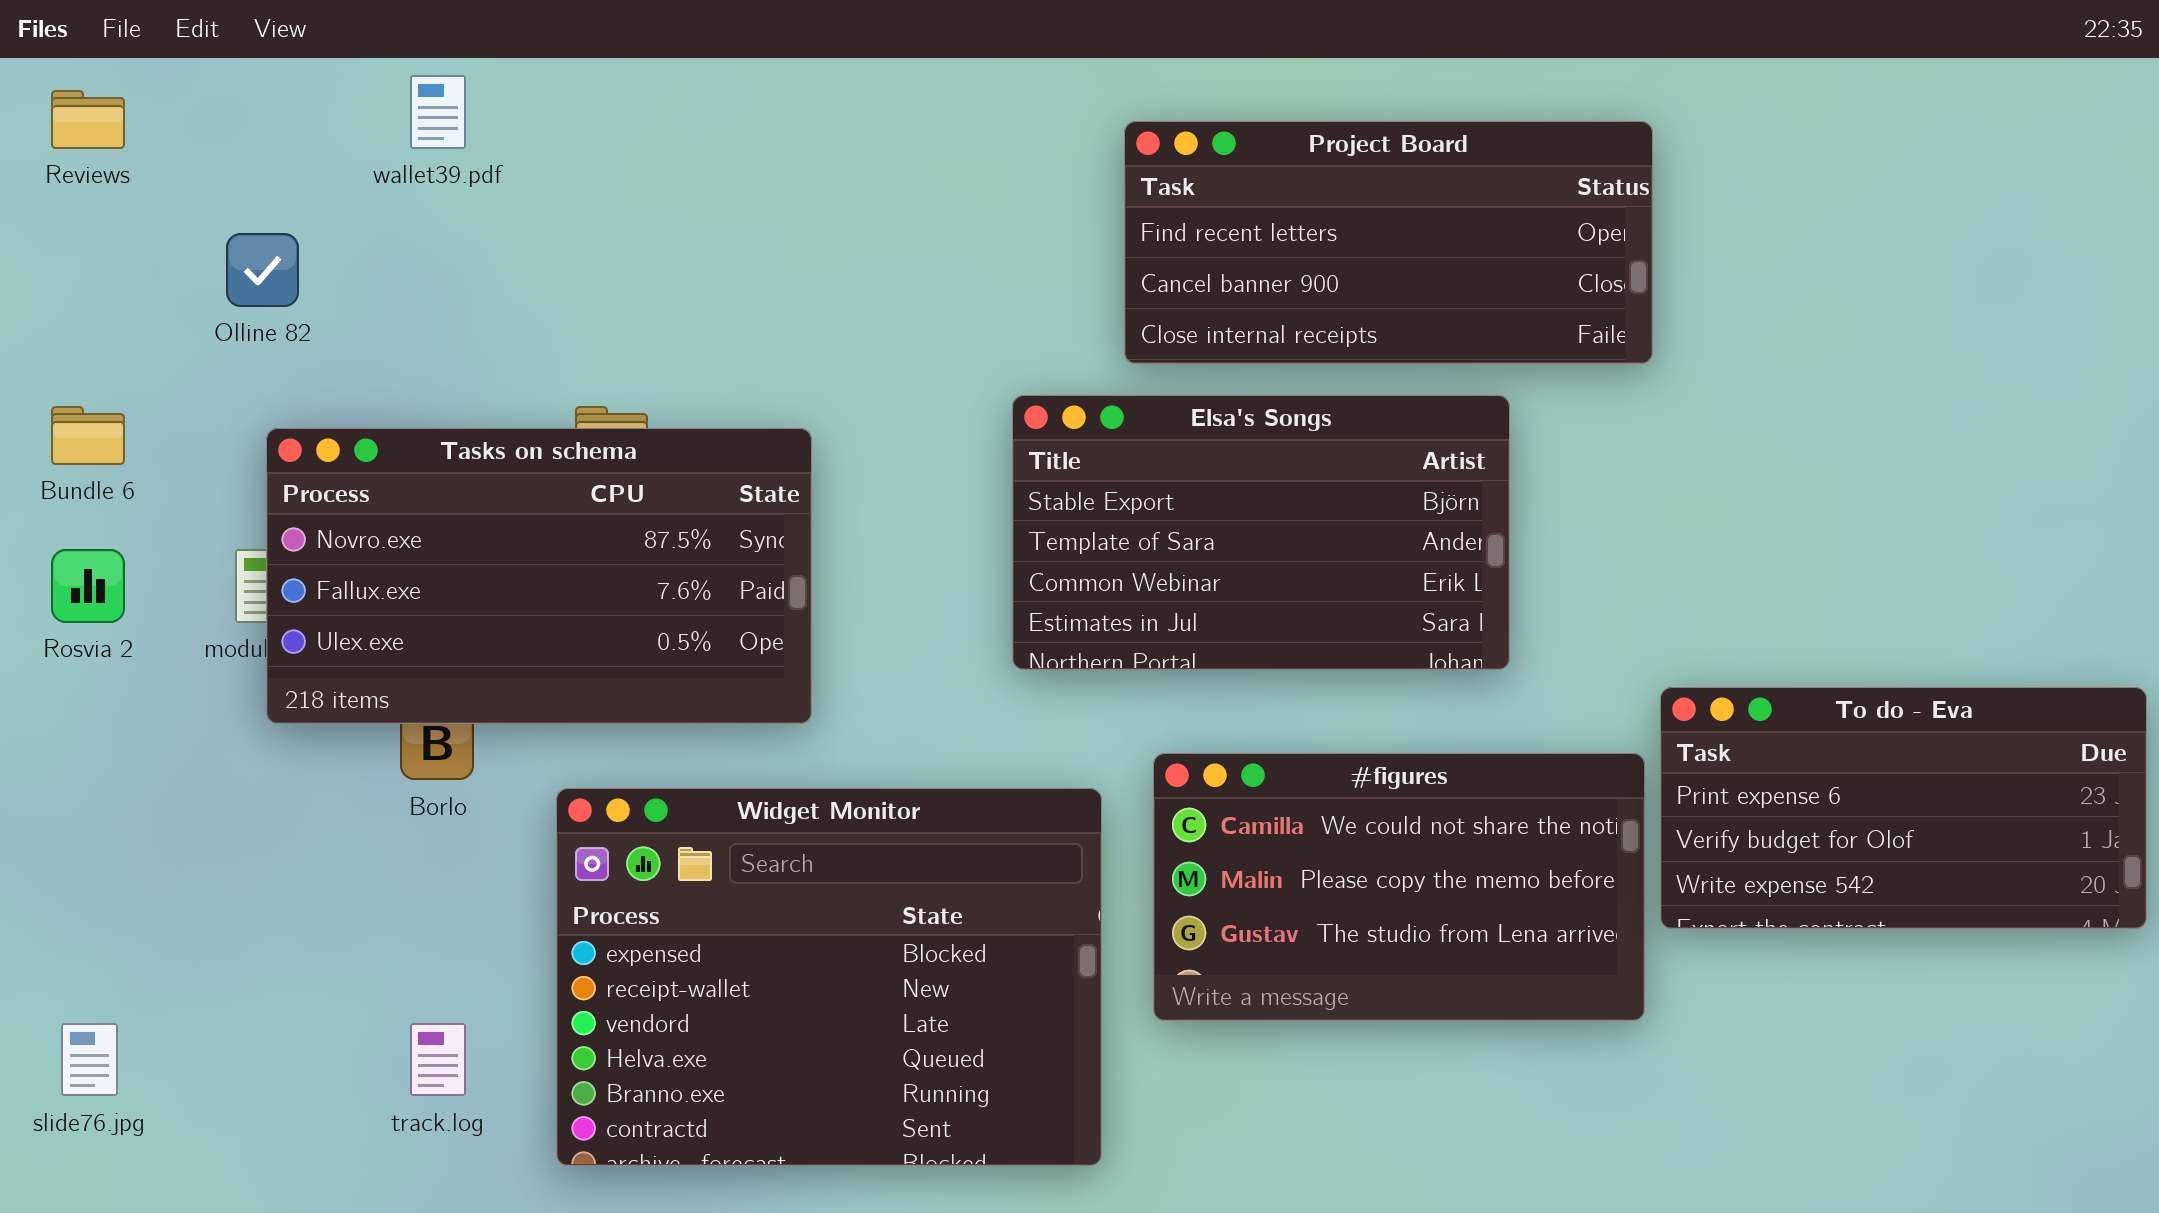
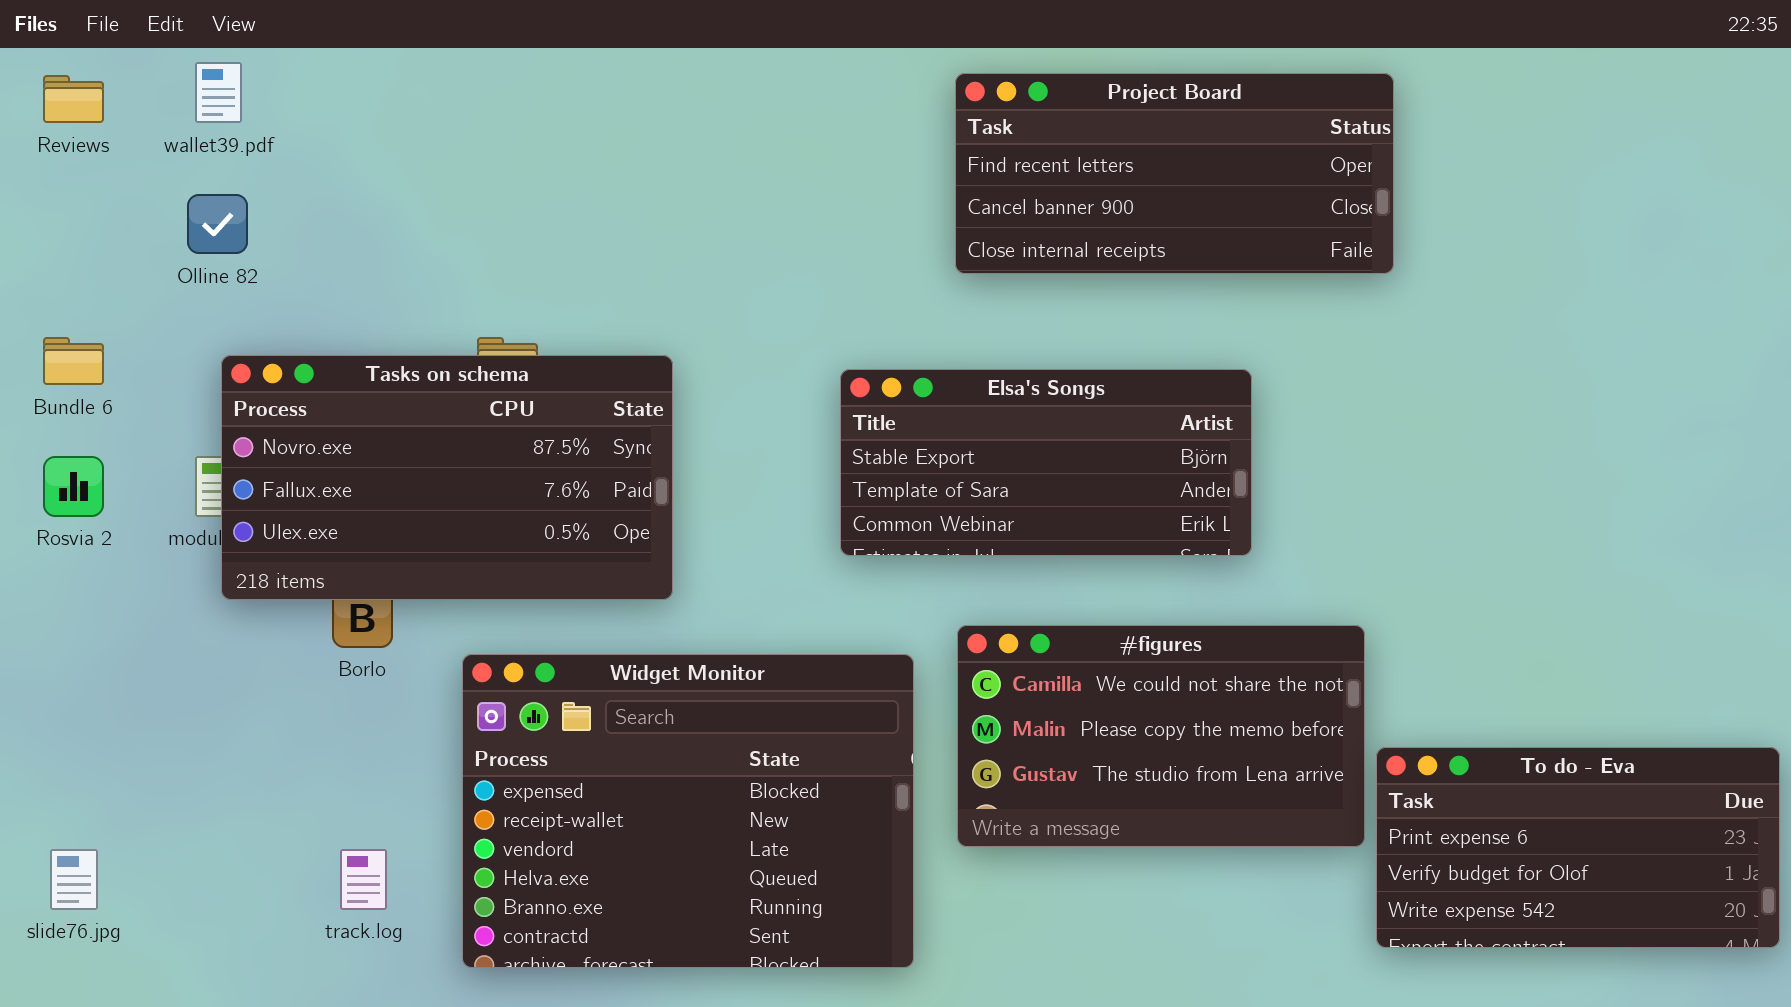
wallet39.pdf: [410,75,466,149] -> [195,62,242,123], moved
Project Board: [1124,121,1653,364] -> [955,73,1394,274], moved
Elsa's Songs: [1012,395,1510,670] -> [840,369,1252,556], resized
To do - Eva: [1660,687,2147,929] -> [1376,747,1780,948], moved

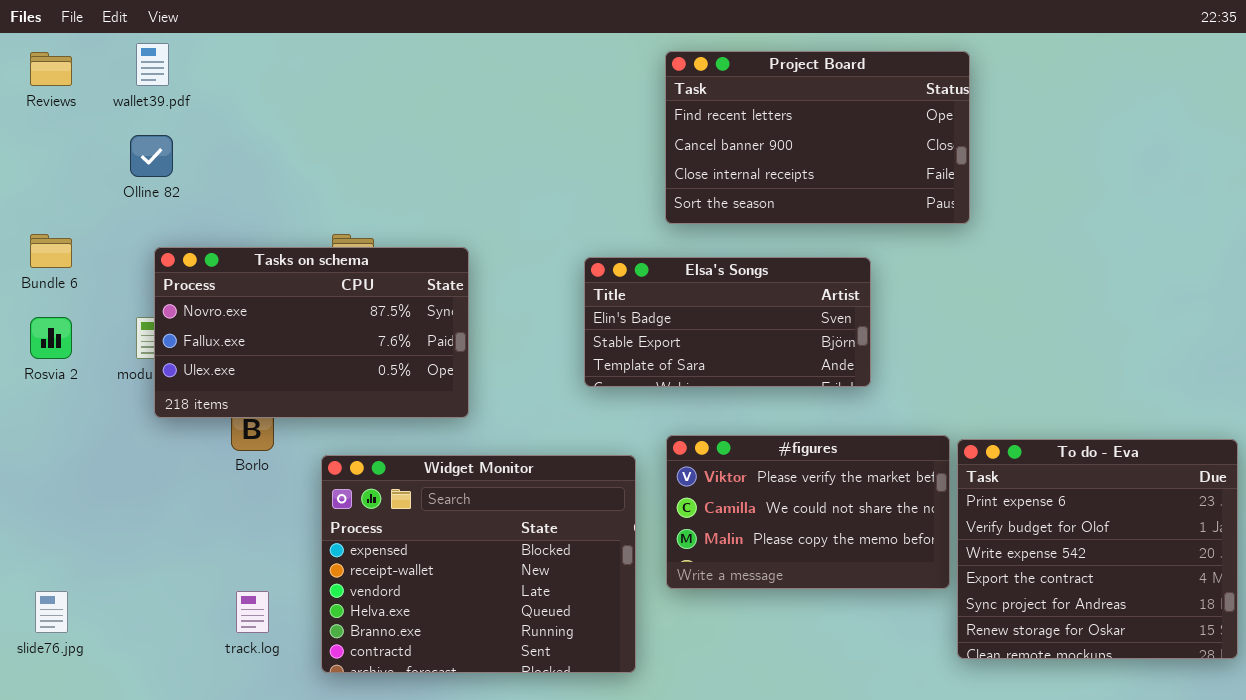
Project Board: [955,73,1394,274] -> [665,51,970,224], resized
Elsa's Songs: [840,369,1252,556] -> [584,257,871,387], scrolled up 1 row
#figures: [957,625,1365,847] -> [666,435,950,589], scrolled up 1 row
To do - Eva: [1376,747,1780,948] -> [957,439,1238,659], resized

